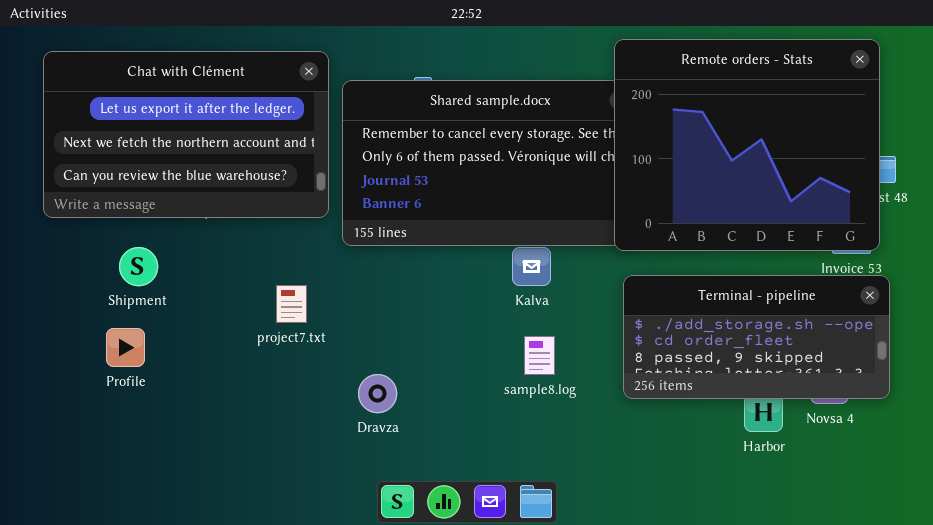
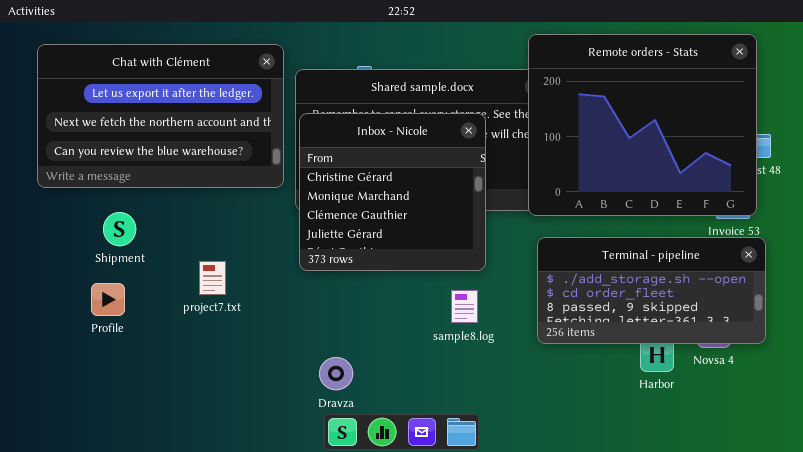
Inbox - Nicole: none -> [299,113,486,271], opened
project7.txt: [276,285,307,323] -> [199,261,226,295], moved
Dravza: [358,374,397,413] -> [319,357,353,390], moved

